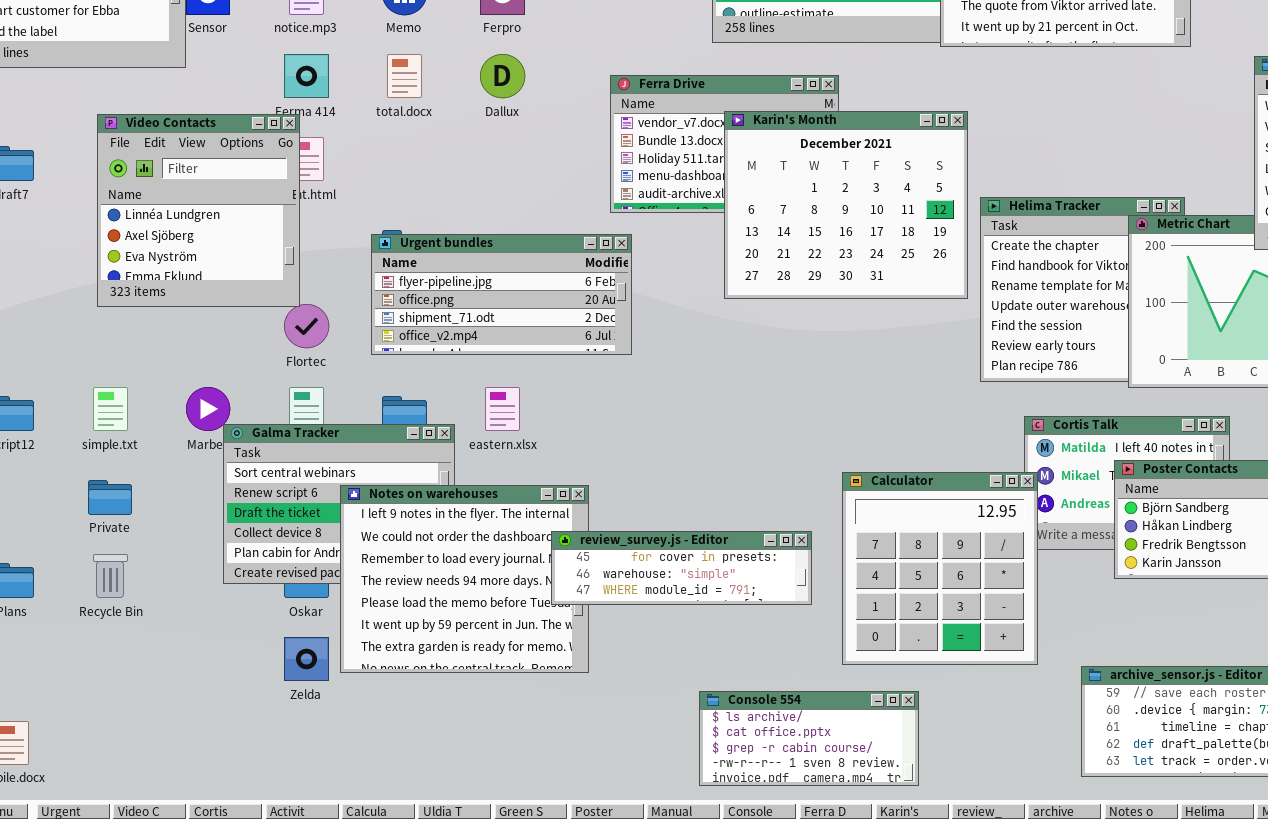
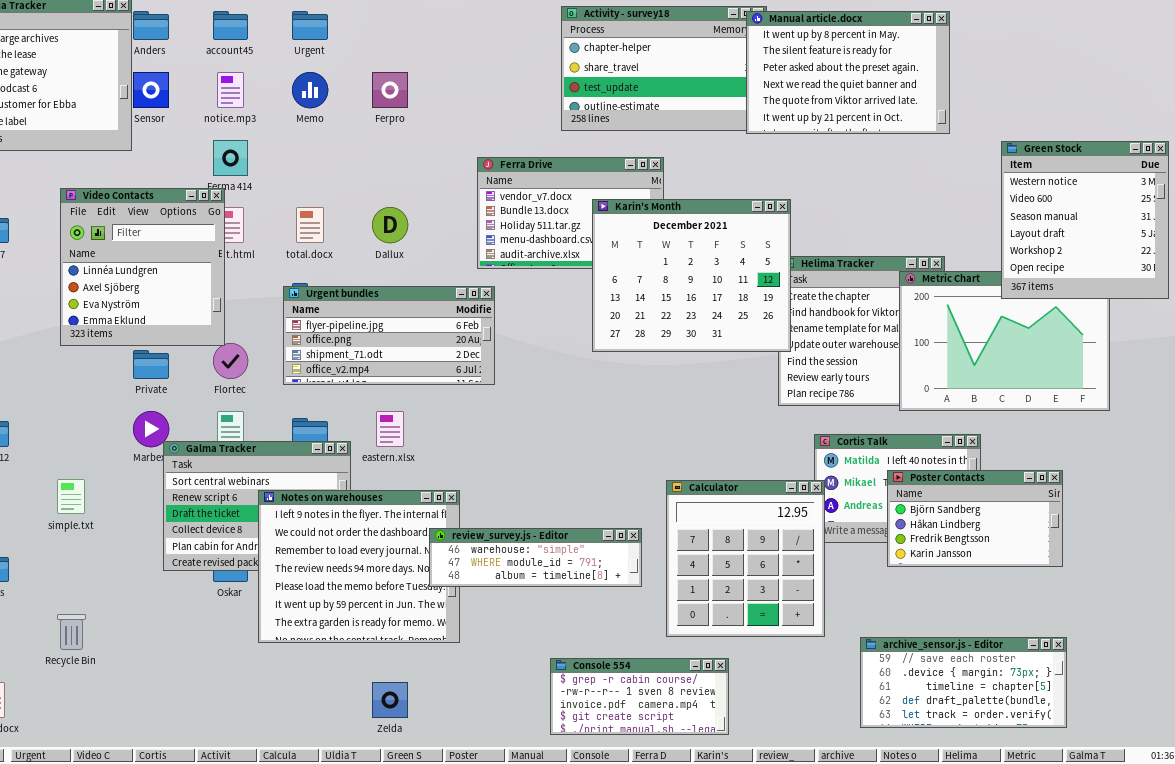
total.docx: [387,54,422,98] -> [296,207,324,243], moved
Dallux: [480,54,525,98] -> [372,207,408,243], moved
Karin's Month: [724,111,968,299] -> [592,199,791,352], moved
simple.txt: [93,387,128,431] -> [57,479,85,514], moved
Private: [88,480,132,515] -> [133,350,169,379], moved
review_survey.js - Editor: [551,531,812,605] -> [429,528,642,587], scrolled down 1 row
Recycle Bin: [93,554,128,598] -> [57,614,86,650], moved
Zelda: [284,637,329,681] -> [372,682,408,718], moved
Console 554: [699,691,919,786] -> [550,658,729,735], scrolled down 2 rows

